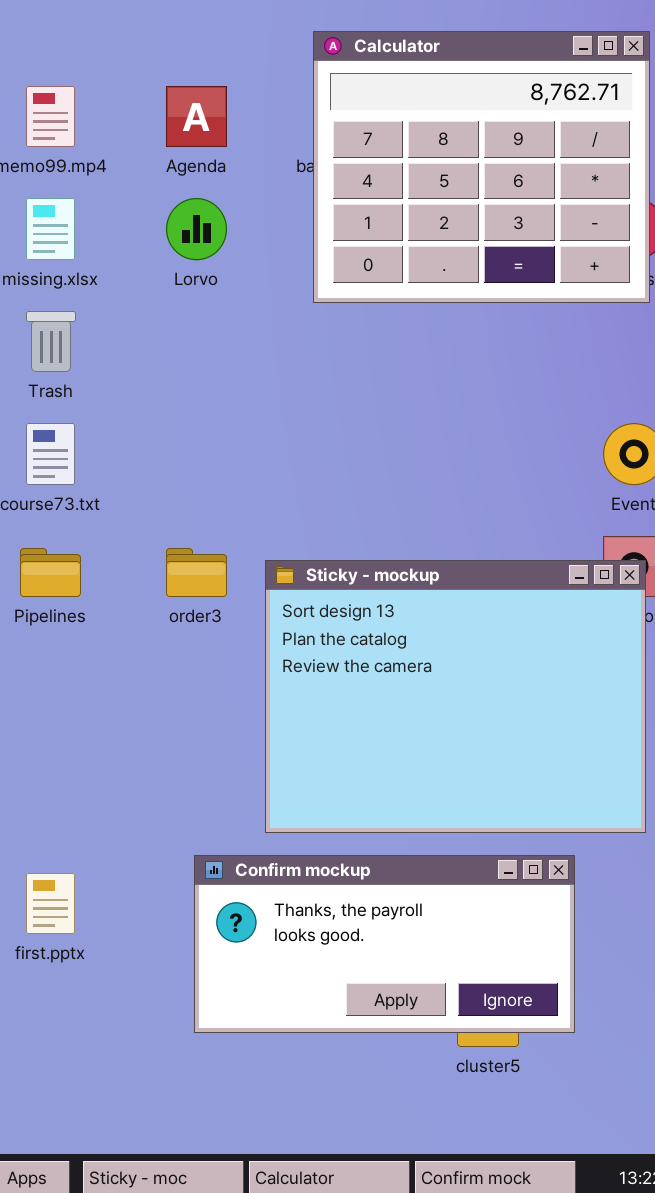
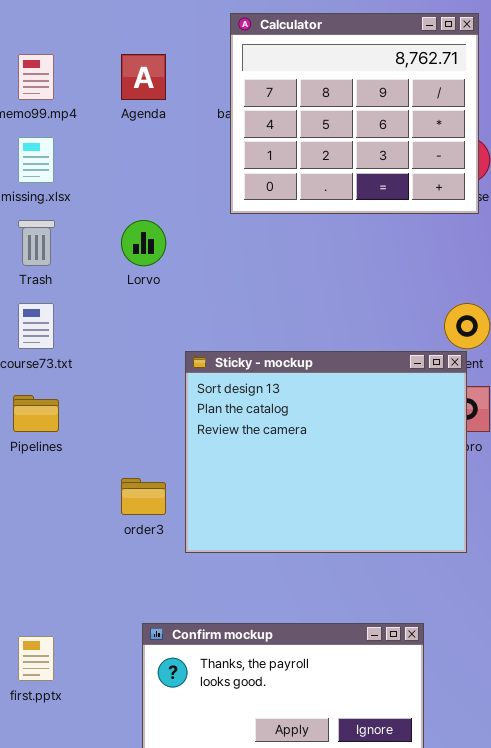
Lorvo: [166,198,227,260] -> [121,220,166,266], moved
order3: [166,548,227,597] -> [121,478,166,515], moved
Sticky - mockup: [265,560,646,833] -> [185,351,467,553], moved

